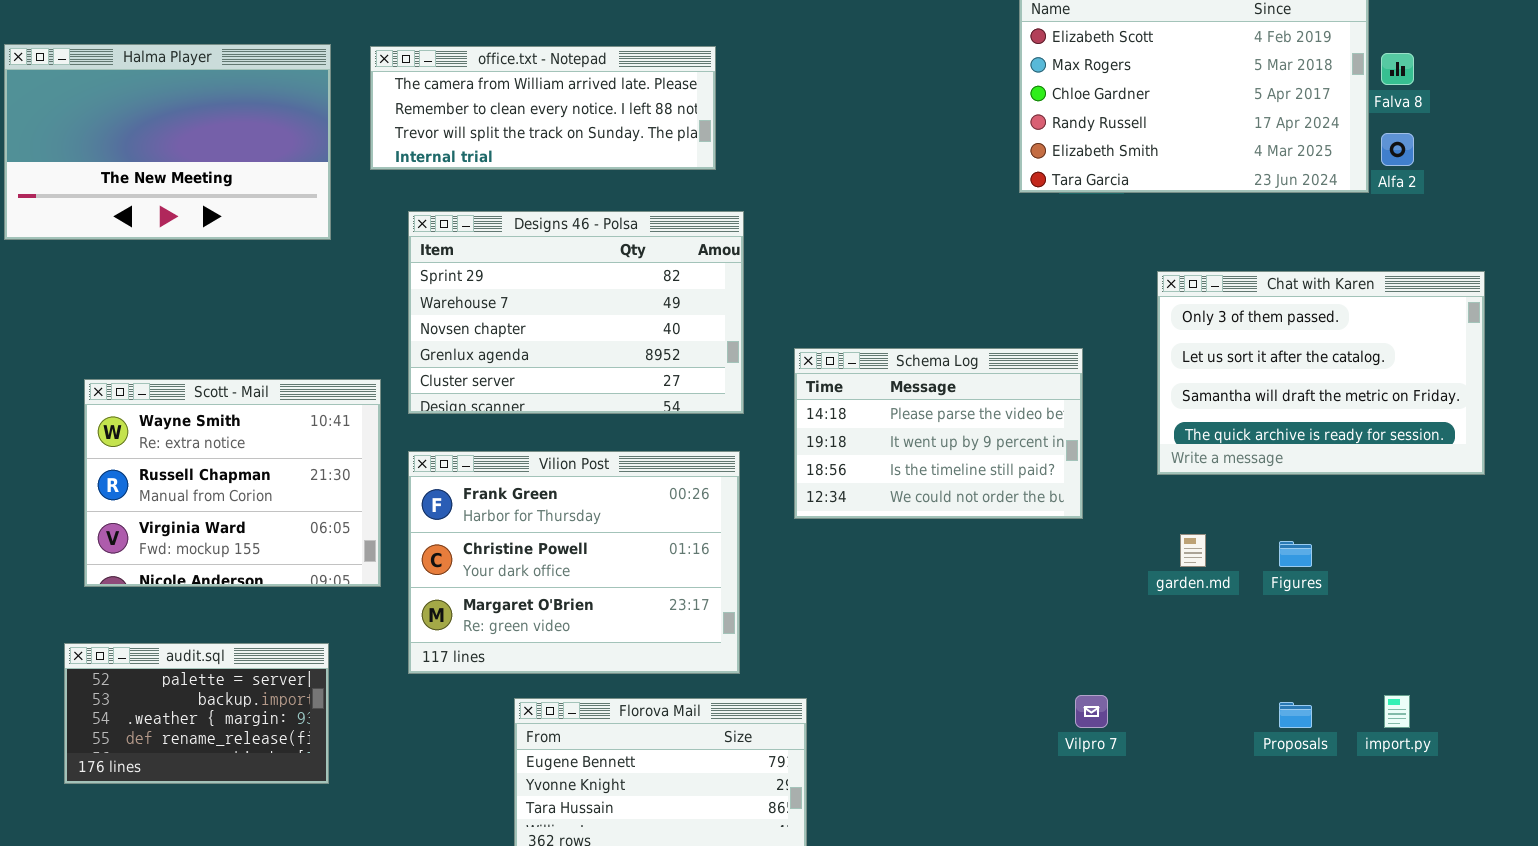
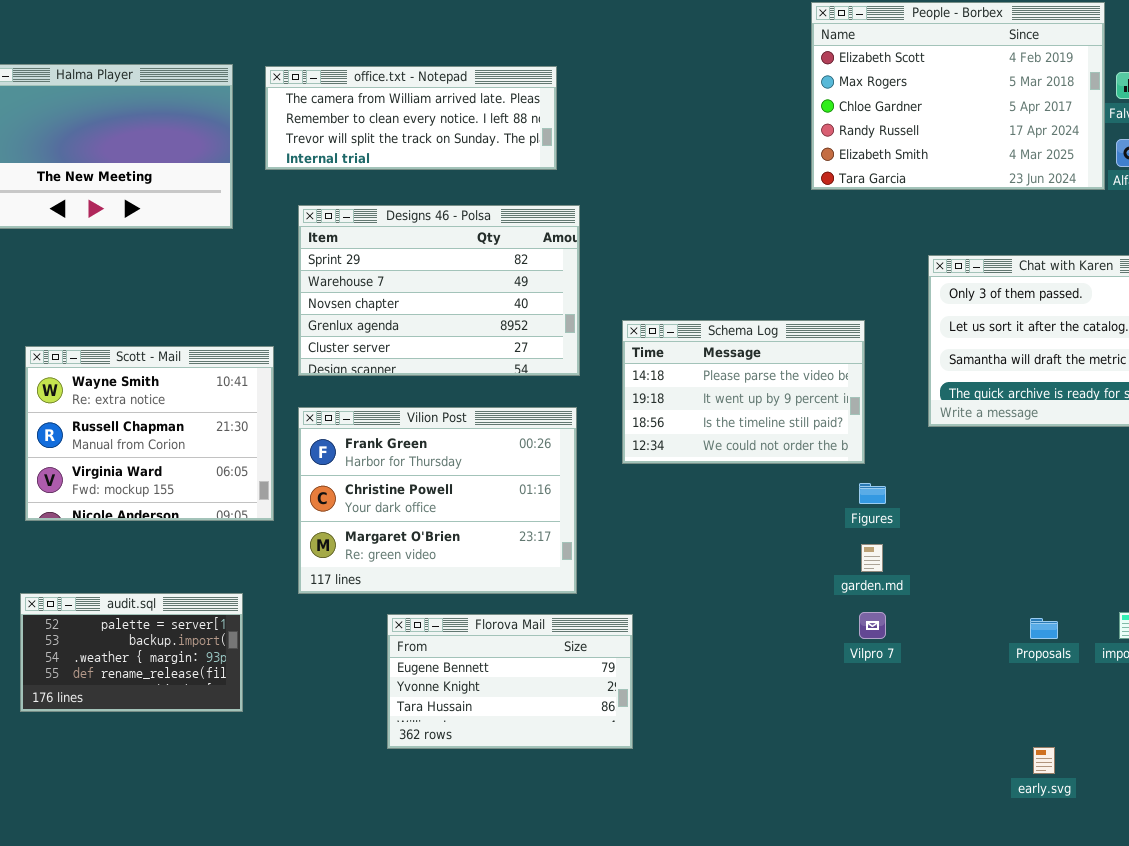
garden.md: [1180,534,1206,567] -> [861,544,883,572], moved
Figures: [1279,541,1312,567] -> [859,483,886,504], moved
audit.sql: [64,643,329,784] -> [20,593,243,712], moved

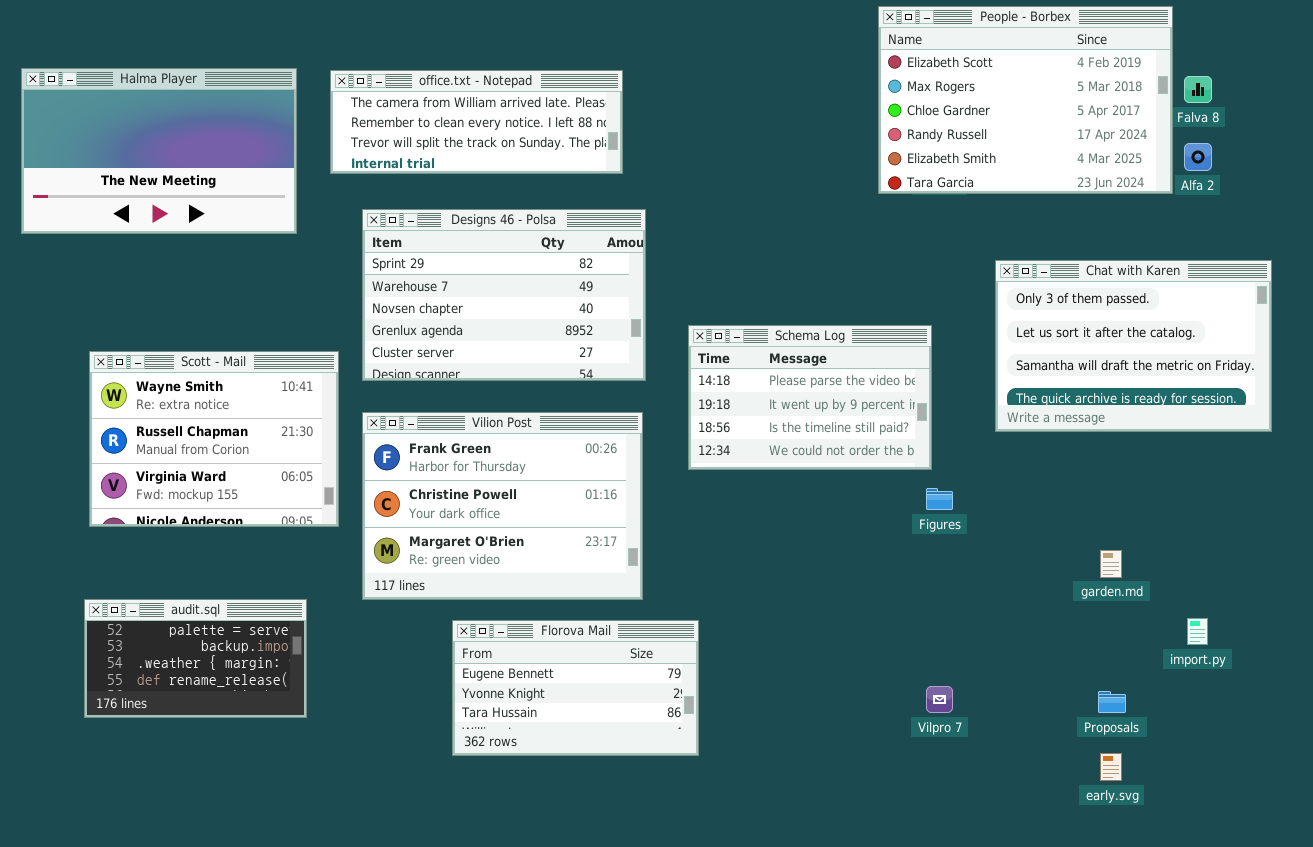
garden.md: [861,544,883,572] -> [1100,550,1122,578], moved
Vilpro 7: [859,612,886,639] -> [926,686,953,713], moved
Proposals: [1030,618,1058,639] -> [1098,691,1126,713], moved

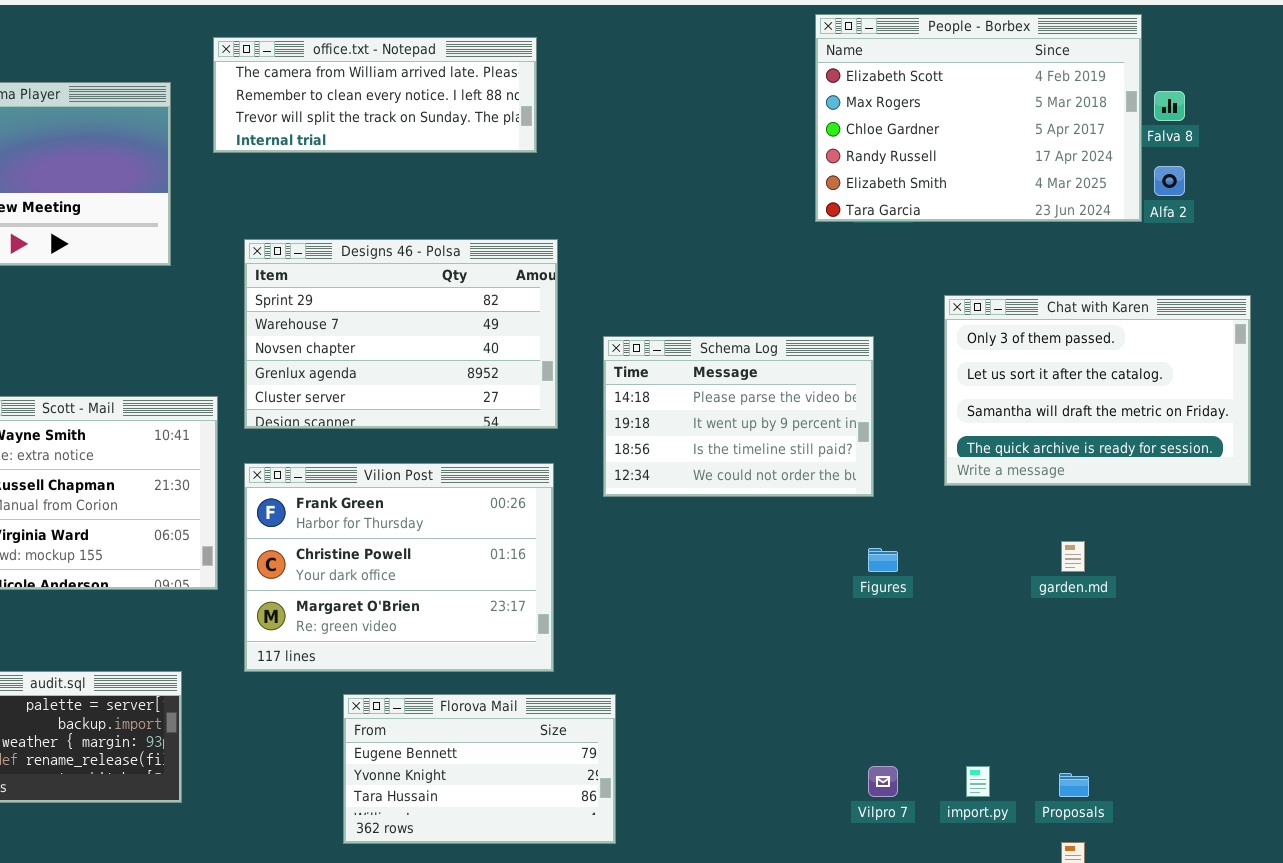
office.txt - Notepad: [330,70,623,174] -> [213,37,537,153], moved
Schema Log: [688,325,932,470] -> [603,336,874,497], moved
garden.md: [1100,550,1122,578] -> [1061,541,1085,572], moved
import.py: [1187,618,1208,645] -> [966,766,990,797], moved

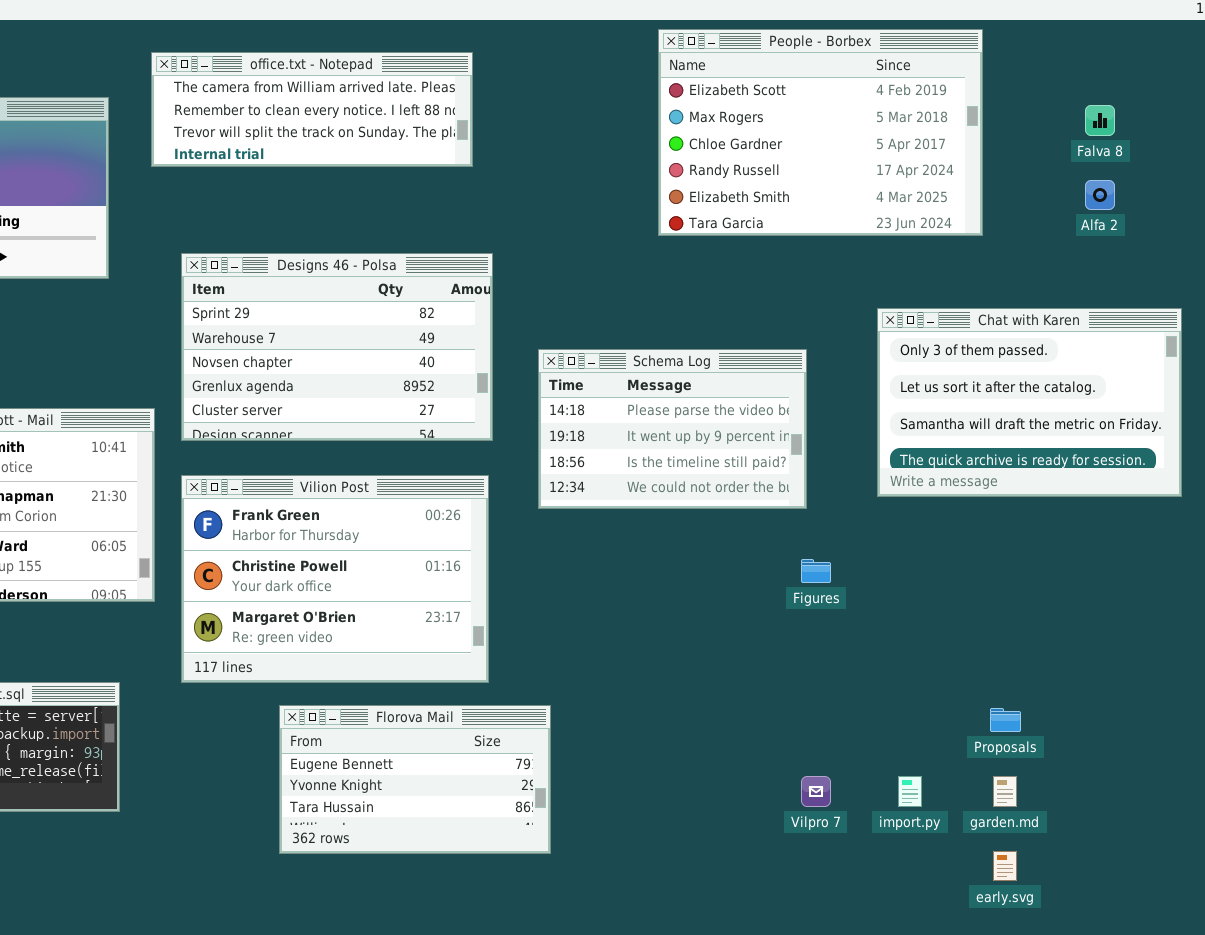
People - Borbex: [815,14,1142,222] -> [658,29,983,236], moved
garden.md: [1061,541,1085,572] -> [993,776,1017,807], moved
Proposals: [1059,773,1089,797] -> [990,708,1021,732], moved

